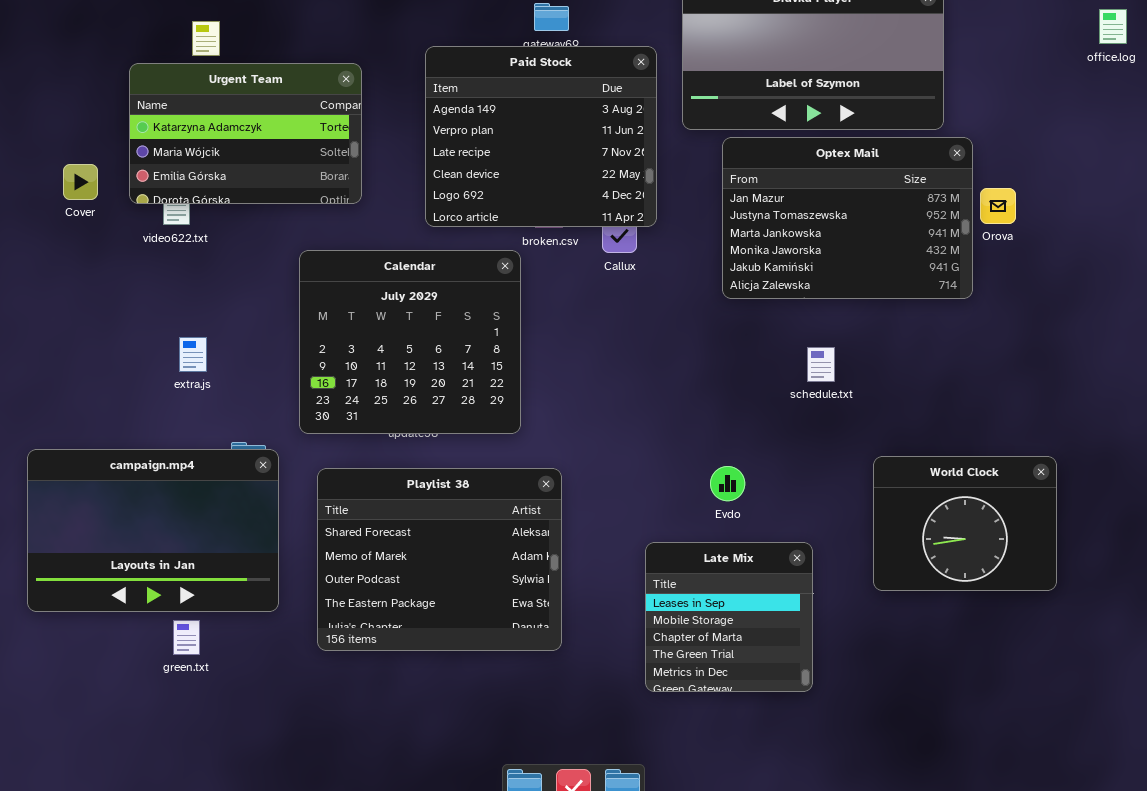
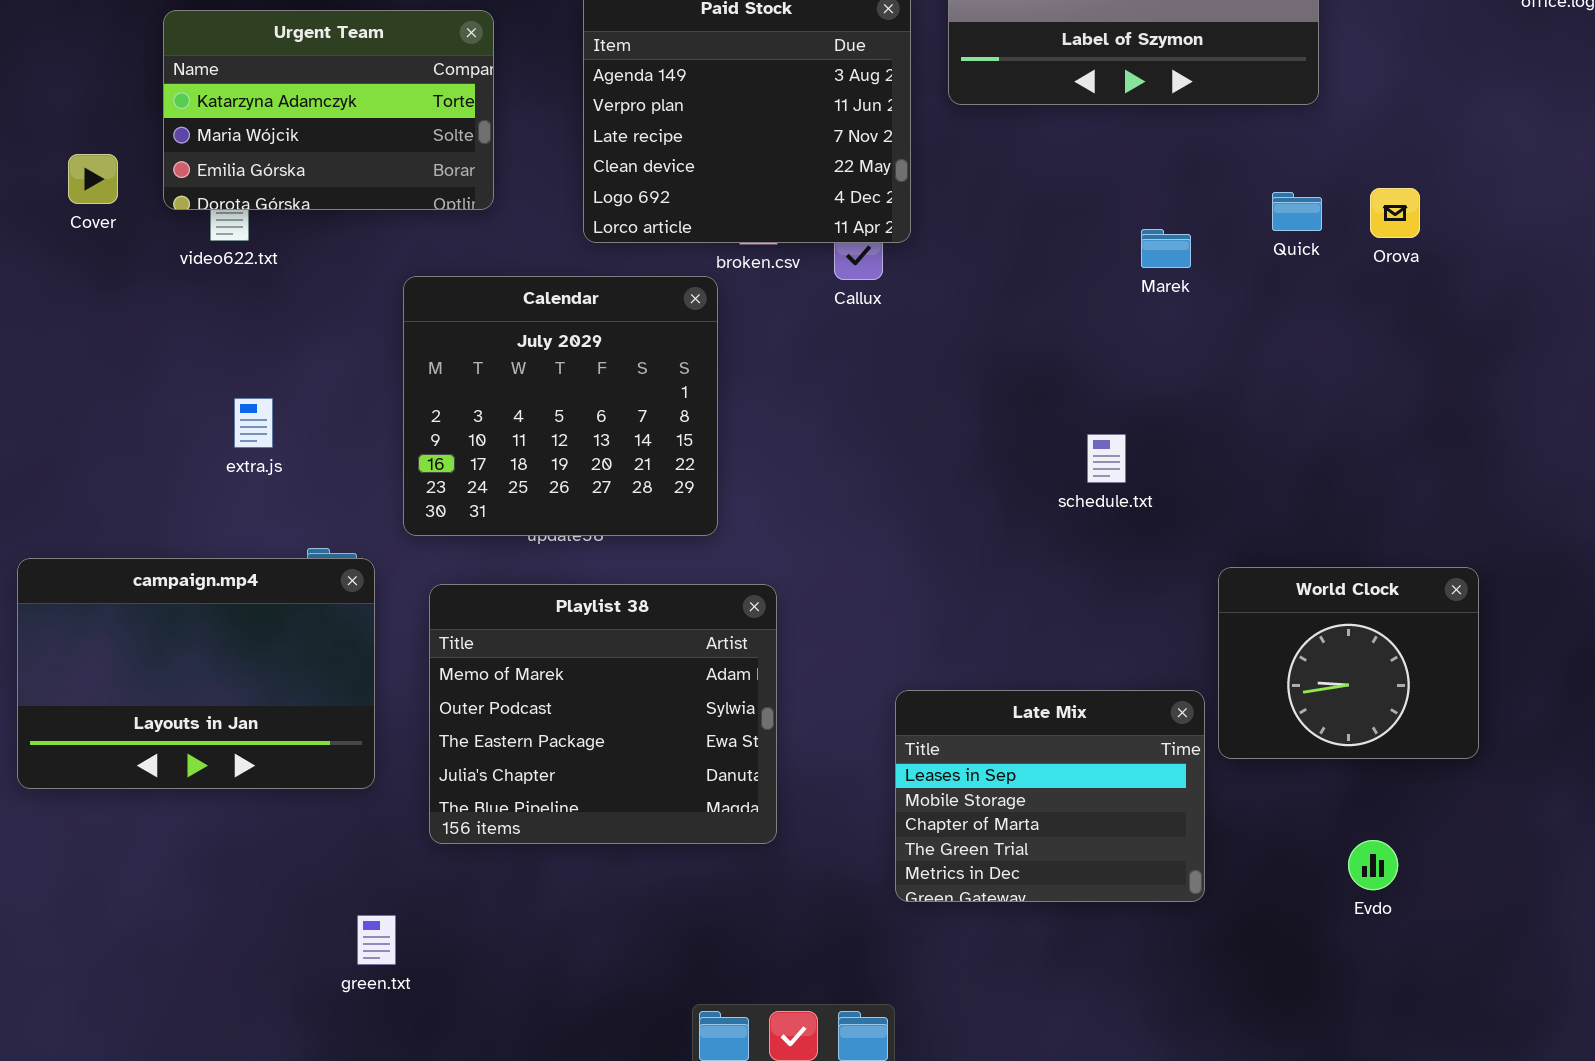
Optex Mail: [722,137,973,299] -> none, closed
schedule.txt: [807,347,835,382] -> [1087,434,1126,483], moved
Evdo: [710,466,745,501] -> [1348,840,1398,890], moved
Playlist 38: [317,468,562,651] -> [429,584,777,844], scrolled down 1 row
Late Mix: [645,542,813,692] -> [895,690,1205,902], resized
green.txt: [173,620,200,655] -> [357,915,396,965], moved

